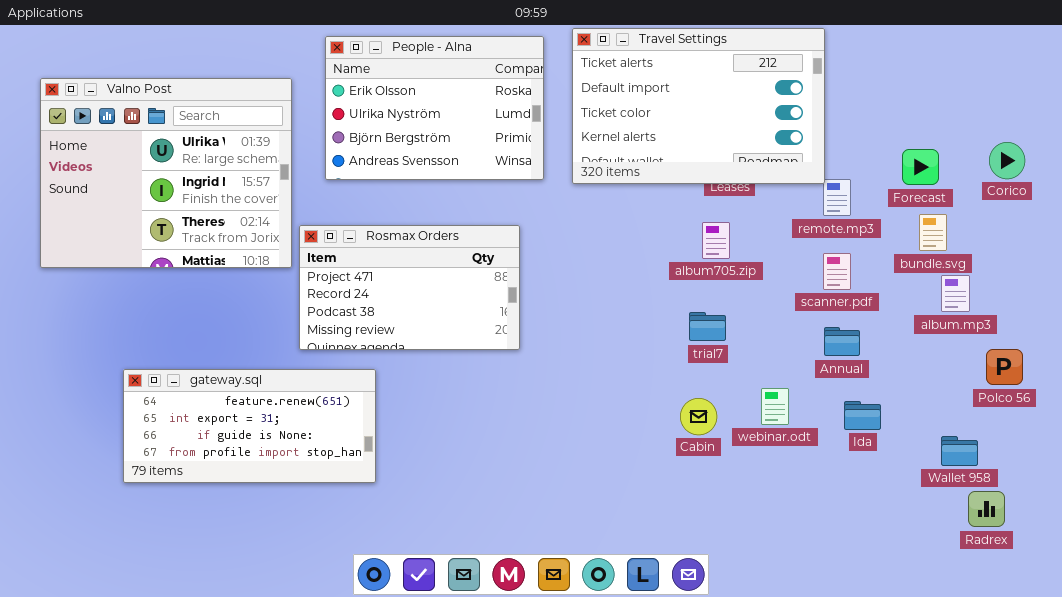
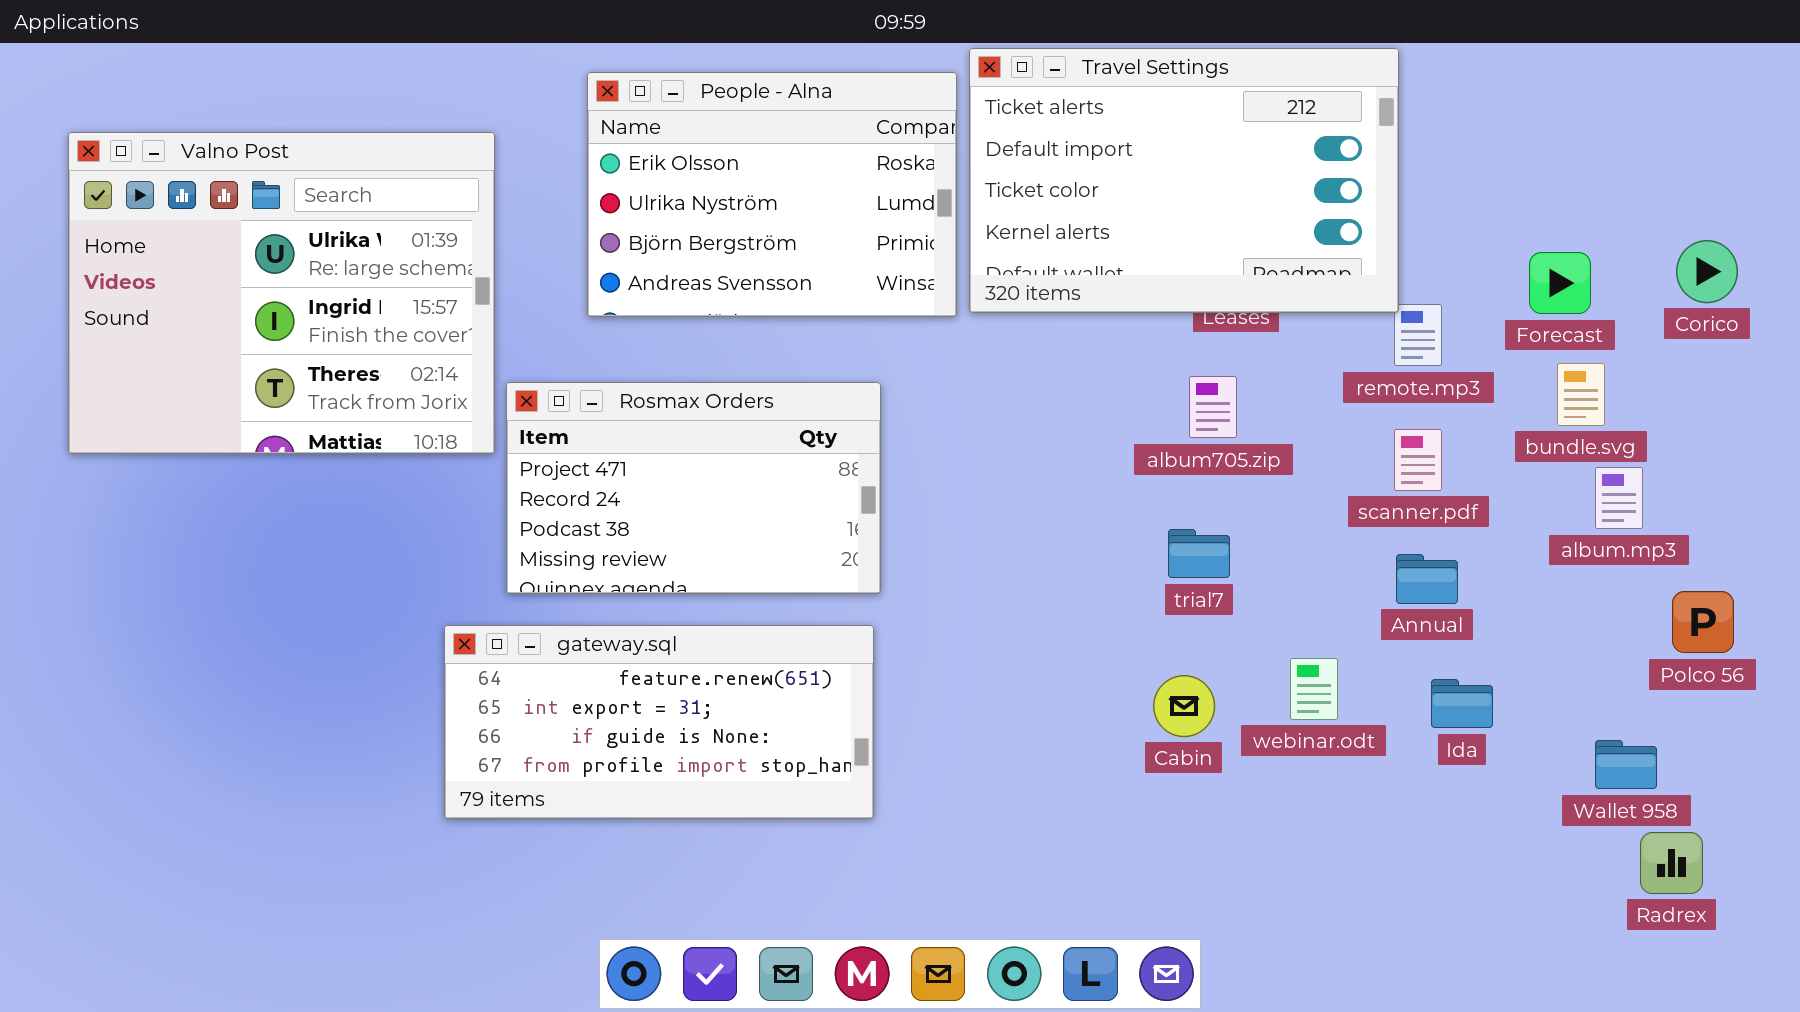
People - Alna: [325,36,544,180] -> [587,72,957,317], moved
gateway.sql: [123,369,376,483] -> [444,625,874,819], moved

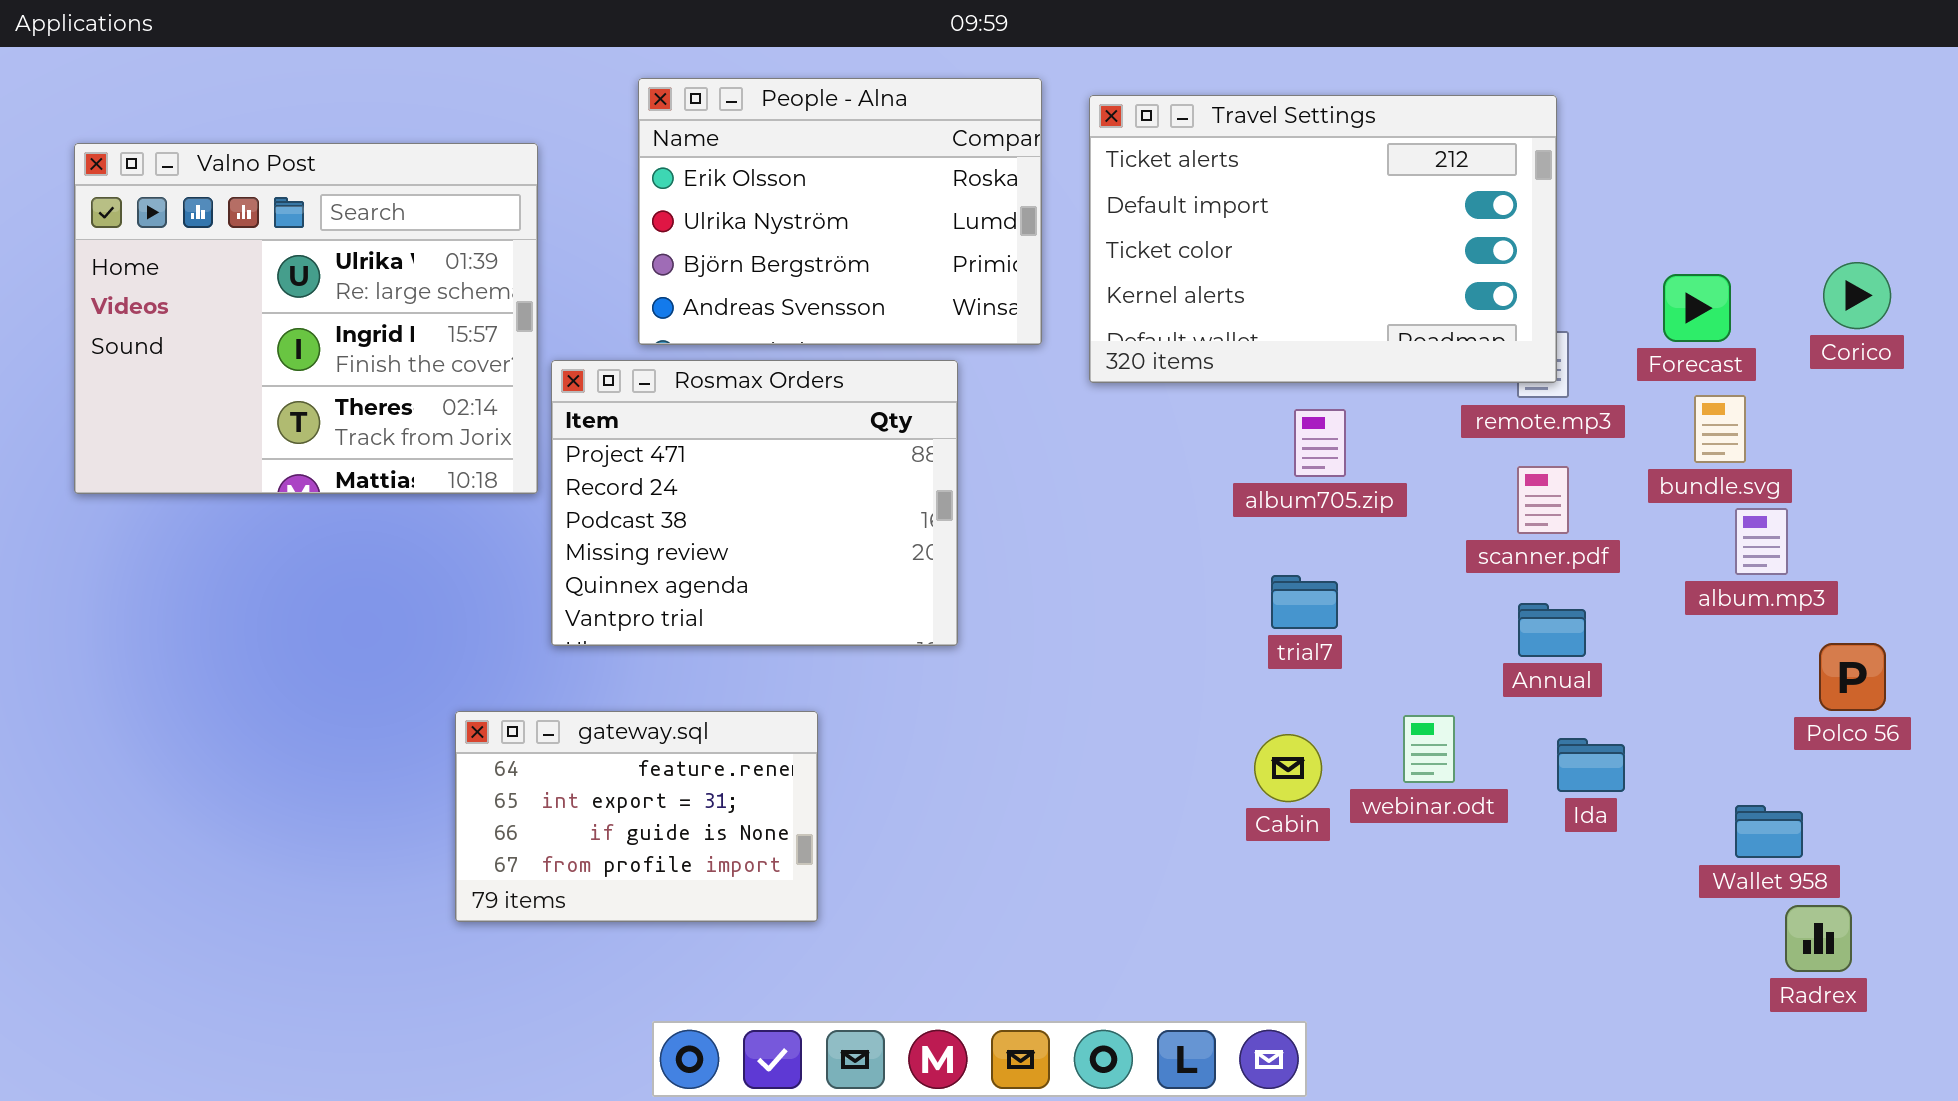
Travel Settings: [969,48,1399,313] -> [1089,95,1557,383], moved
Rosmax Orders: [506,382,881,594] -> [551,360,958,646], resized
gateway.sql: [444,625,874,819] -> [455,711,818,922], moved, resized

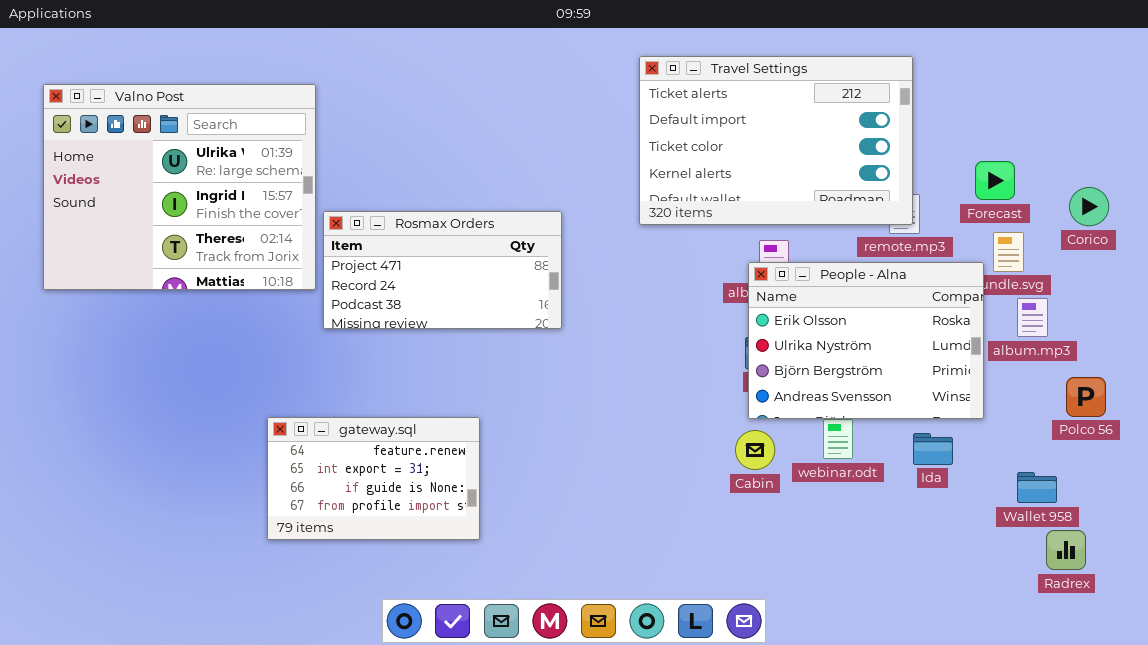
People - Alna: [638,78,1042,345] -> [748,262,984,419], moved
Corico: [1823,262,1891,329] -> [1069,187,1109,226], moved
Rosmax Orders: [551,360,958,646] -> [323,211,562,329], resized

